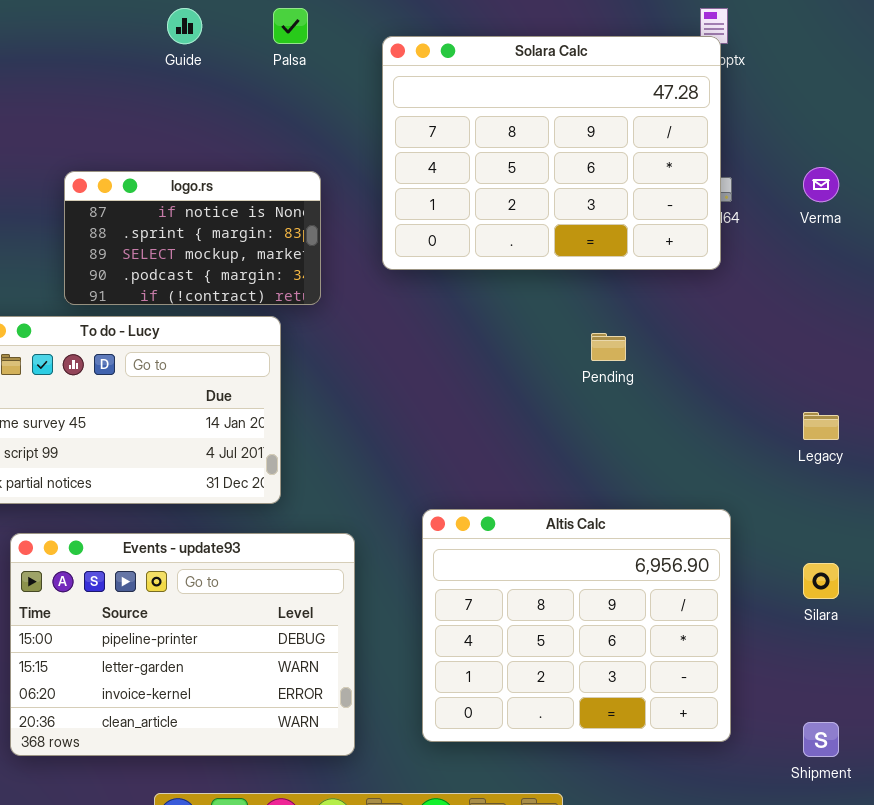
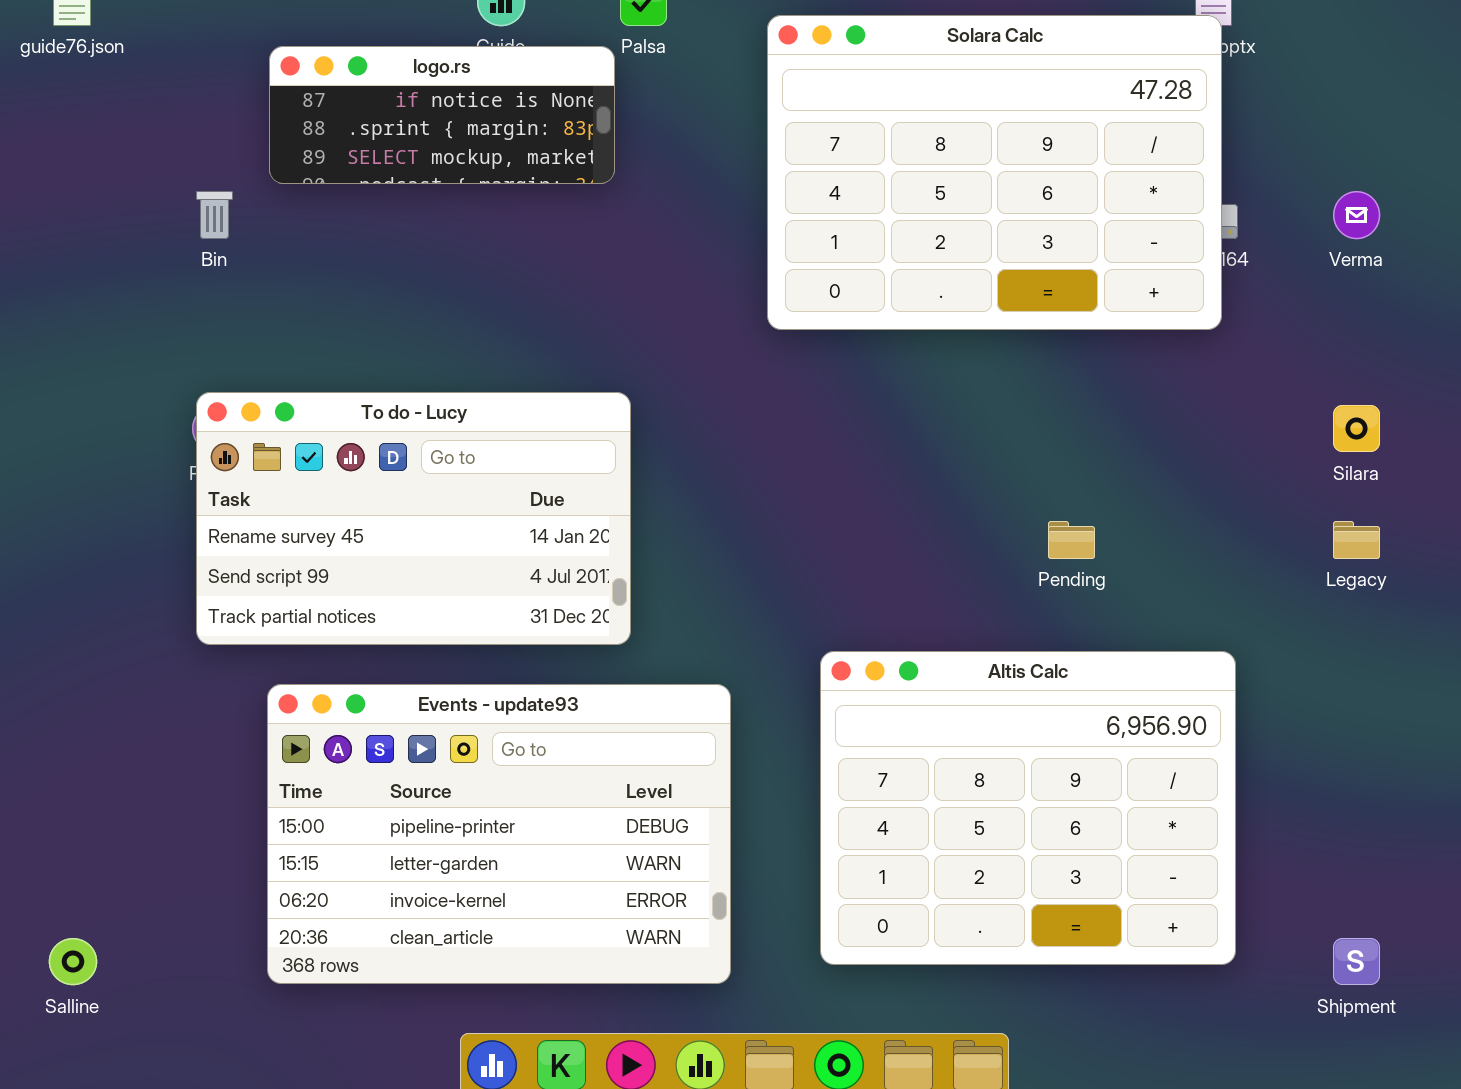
logo.rs: [64,171,321,305] -> [269,46,615,184], moved, resized
Pending: [591,333,626,361] -> [1048,521,1095,559], moved
Silara: [803,563,839,599] -> [1333,405,1380,452], moved

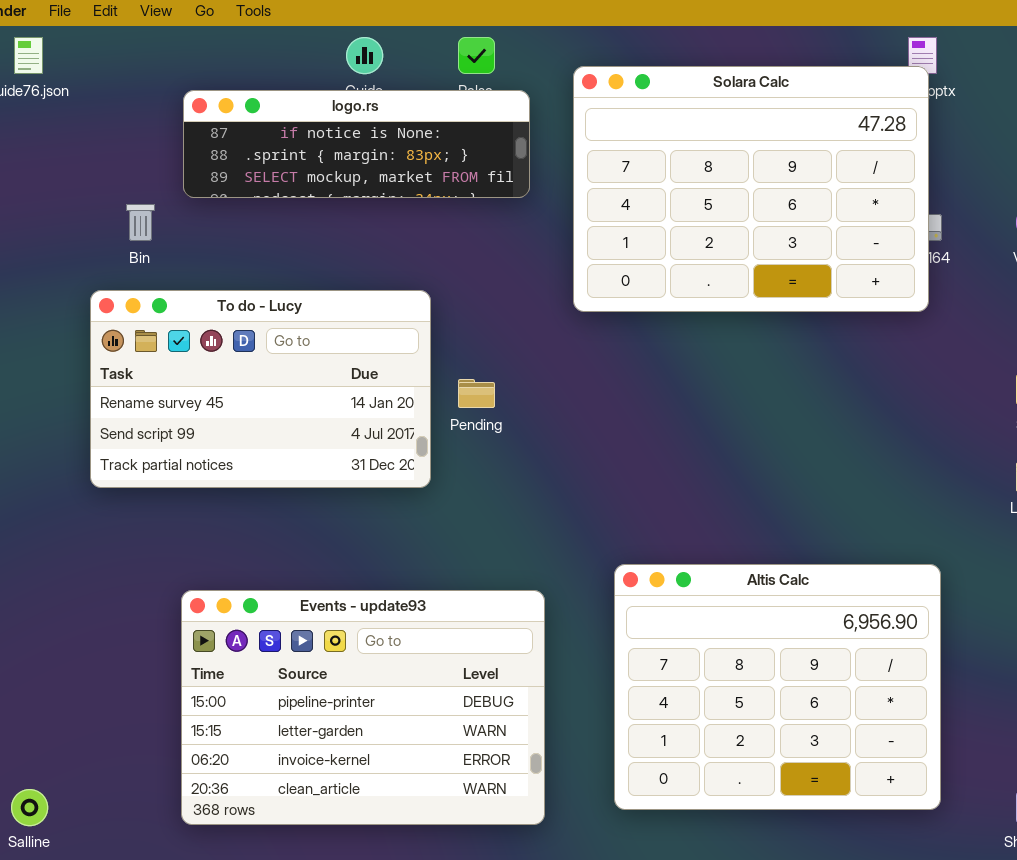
logo.rs: [269,46,615,184] -> [183,90,530,198], resized
To do - Lucy: [196,392,631,645] -> [90,290,431,488], moved
Pending: [1048,521,1095,559] -> [458,379,495,408], moved

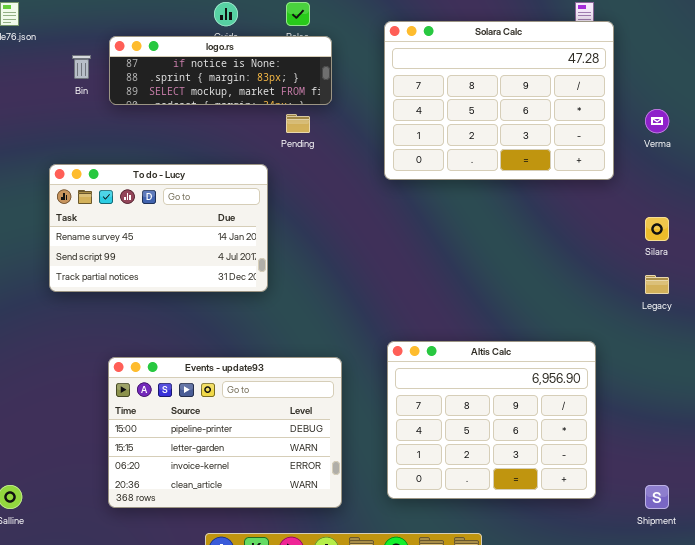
Solara Calc: [573,66,929,312] -> [384,21,614,180], moved
Bin: [126,204,155,241] -> [72,55,91,79], moved
Pending: [458,379,495,408] -> [286,114,310,133], moved

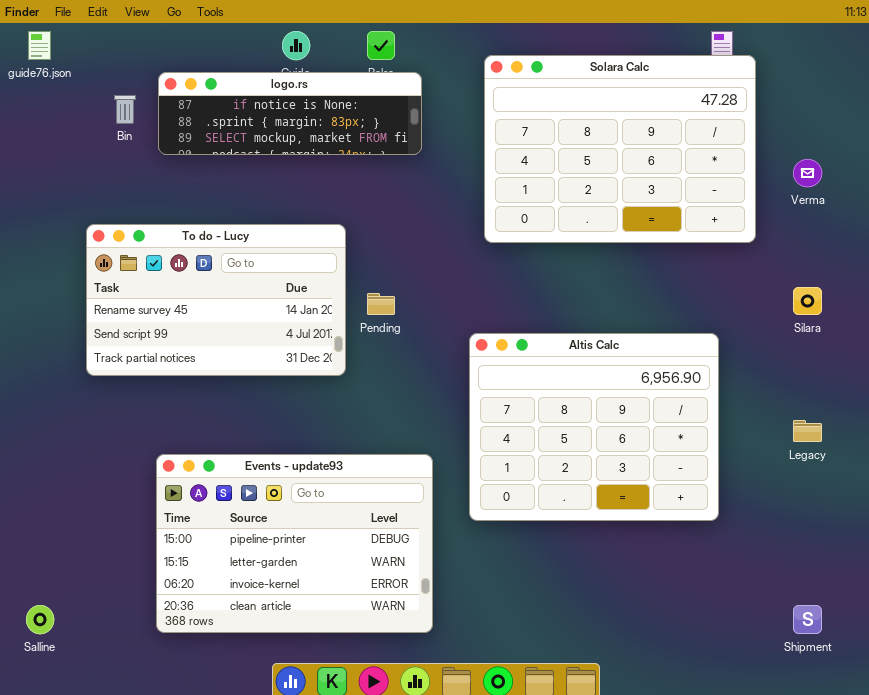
Pending: [286,114,310,133] -> [367,293,395,315], moved
Legacy: [645,275,669,294] -> [793,420,822,442], moved
Altis Calc: [387,341,596,499] -> [469,333,719,521], moved

